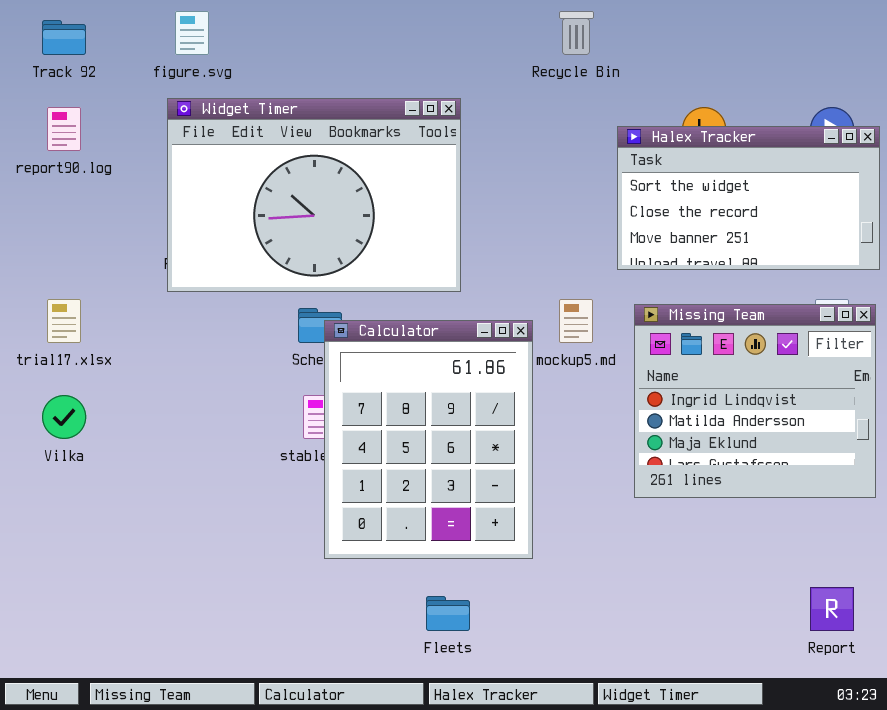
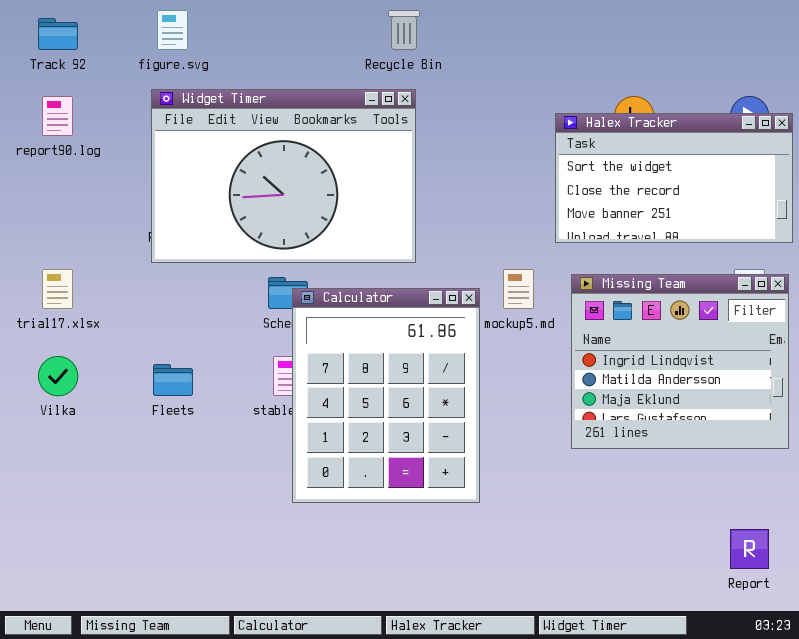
Recycle Bin: [559,11,594,55] -> [388,10,420,50], moved
Fleets: [426,596,470,631] -> [153,364,193,396], moved

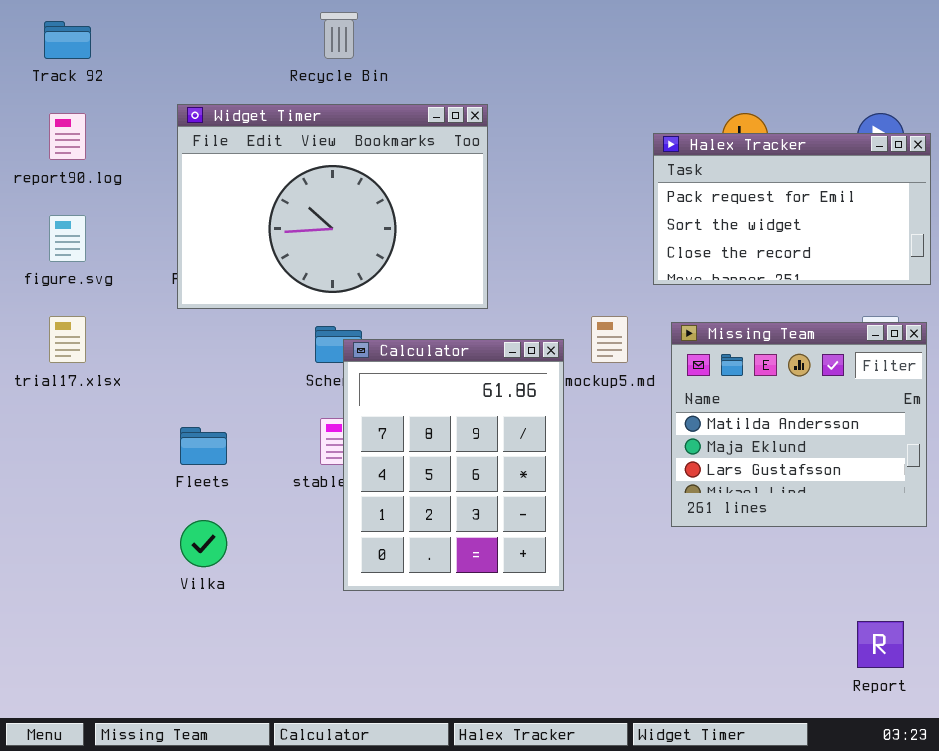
figure.svg: [157,10,188,50] -> [49,215,86,262], moved
Recycle Bin: [388,10,420,50] -> [320,12,358,59], moved
Halex Tracker: [555,113,793,243] -> [653,133,931,285], scrolled up 1 row
Missing Team: [571,274,789,449] -> [671,322,927,527], scrolled down 1 row
Vilka: [38,356,78,396] -> [180,520,227,567], moved

